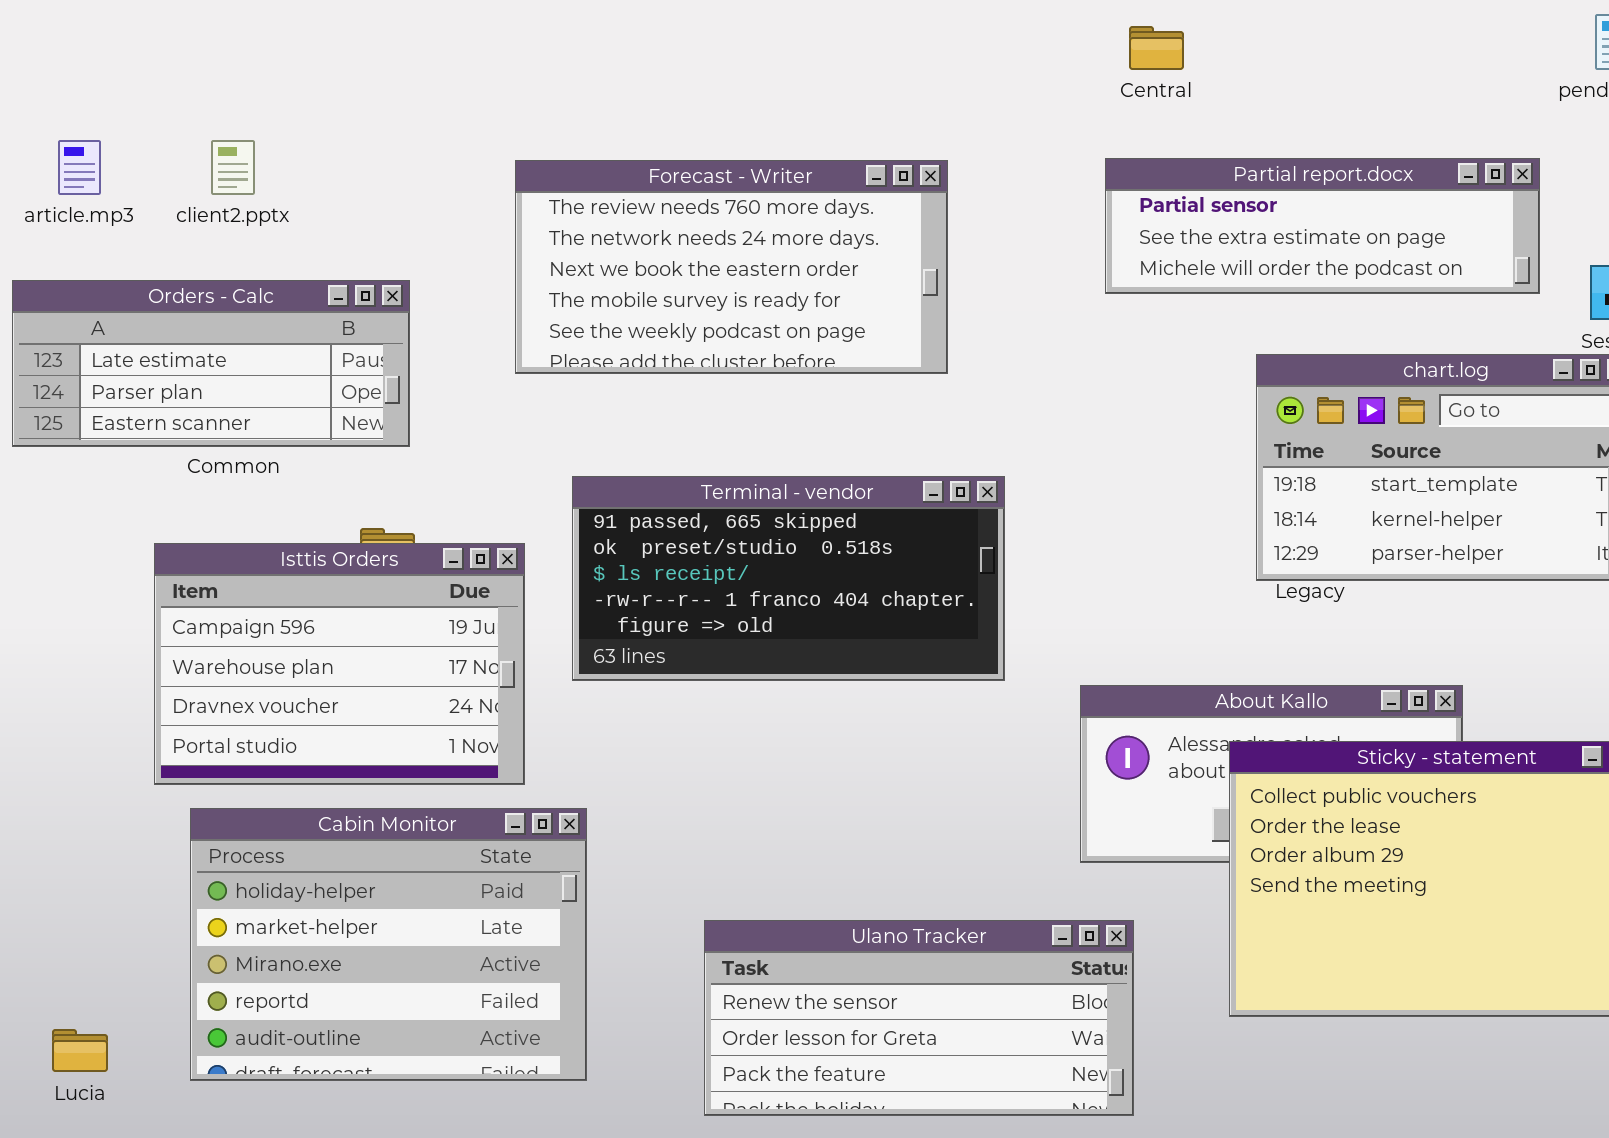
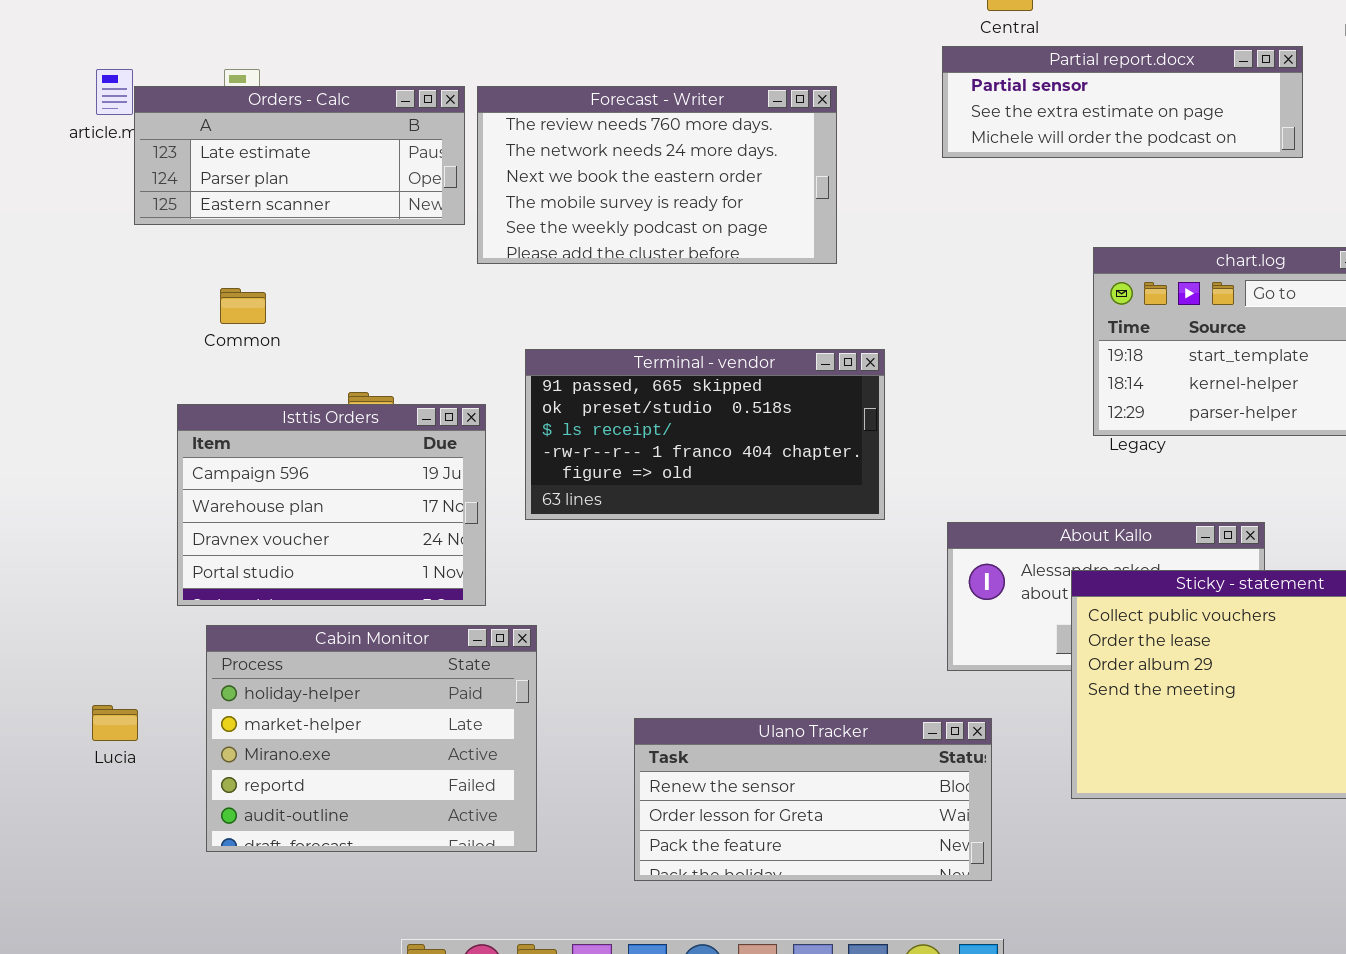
Partial report.docx: [1105,158,1540,294] -> [942,46,1303,158], moved
Orders - Calc: [12,280,410,447] -> [134,86,465,225], moved
Lucia: [52,1029,108,1072] -> [92,705,138,741], moved

